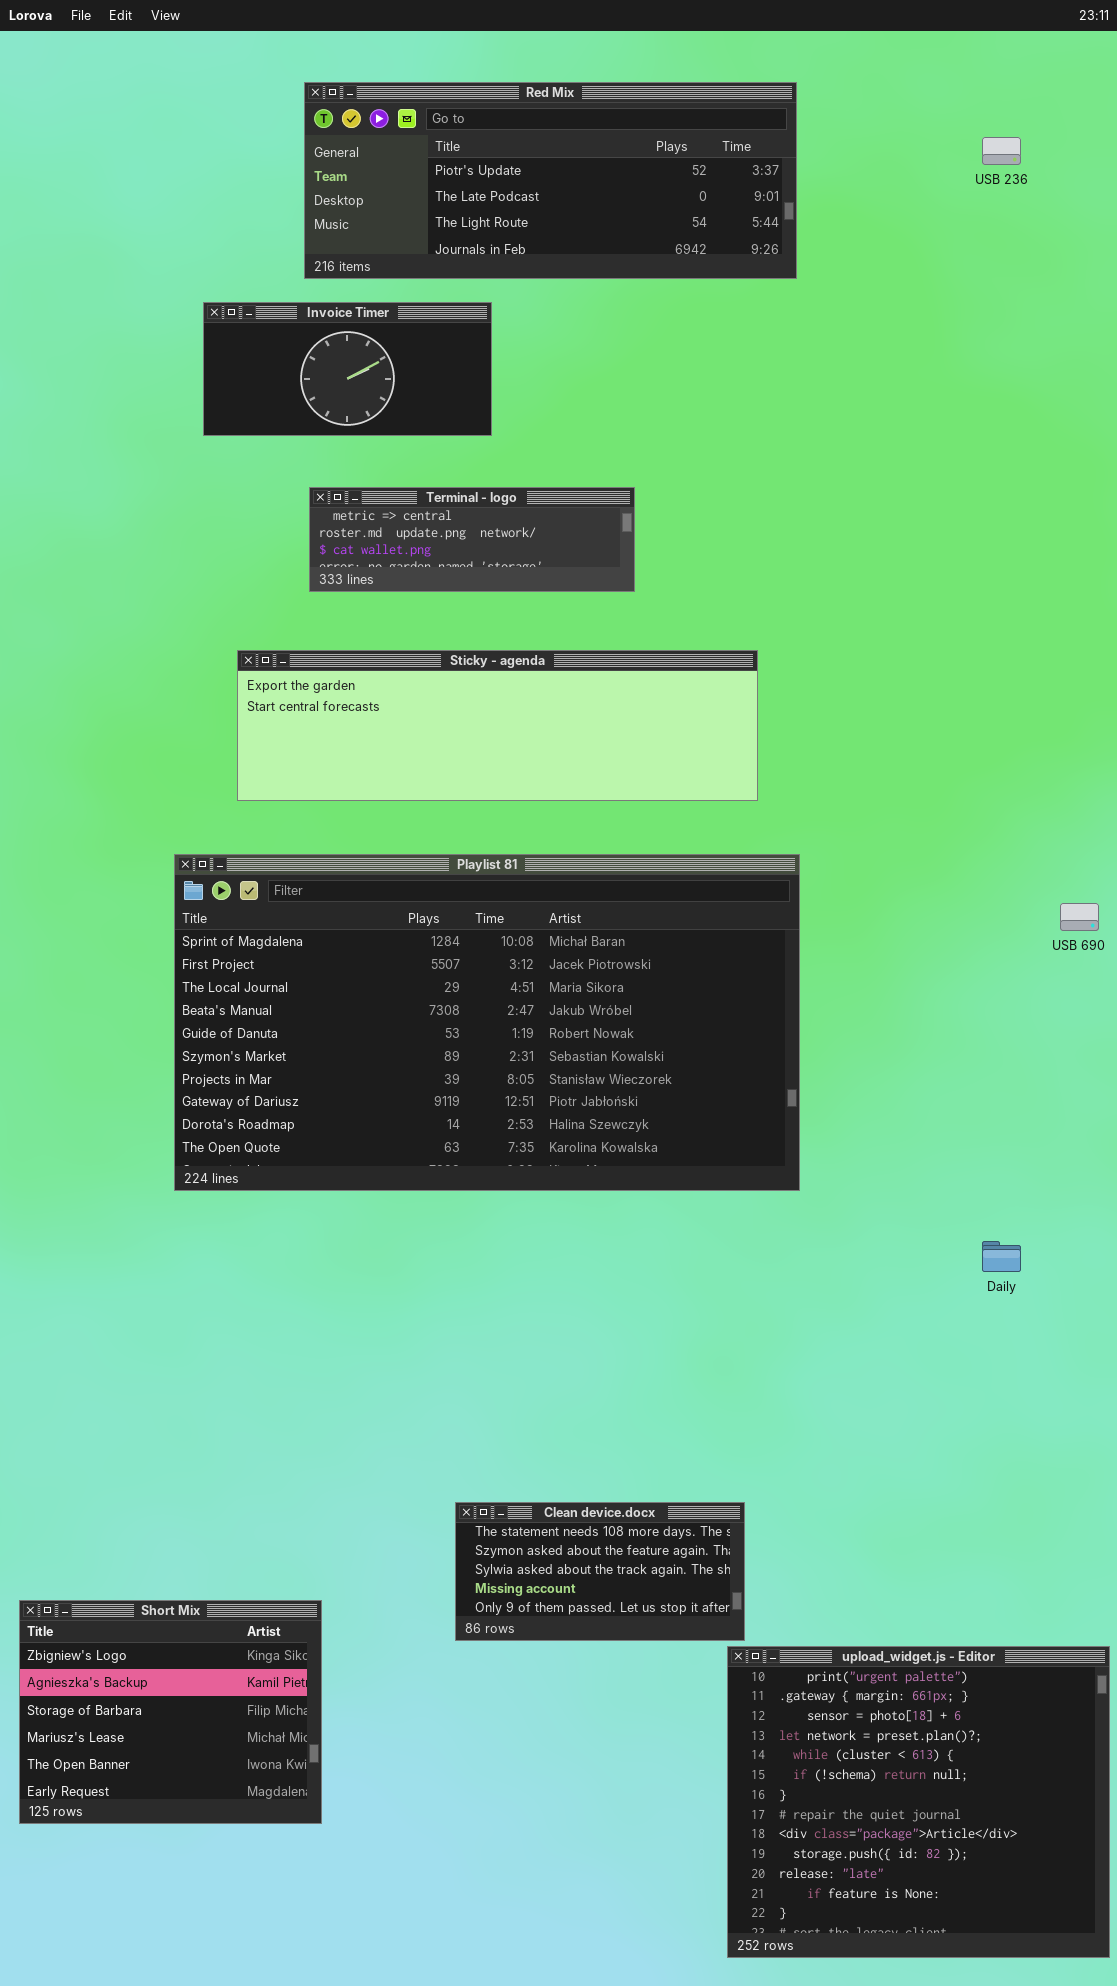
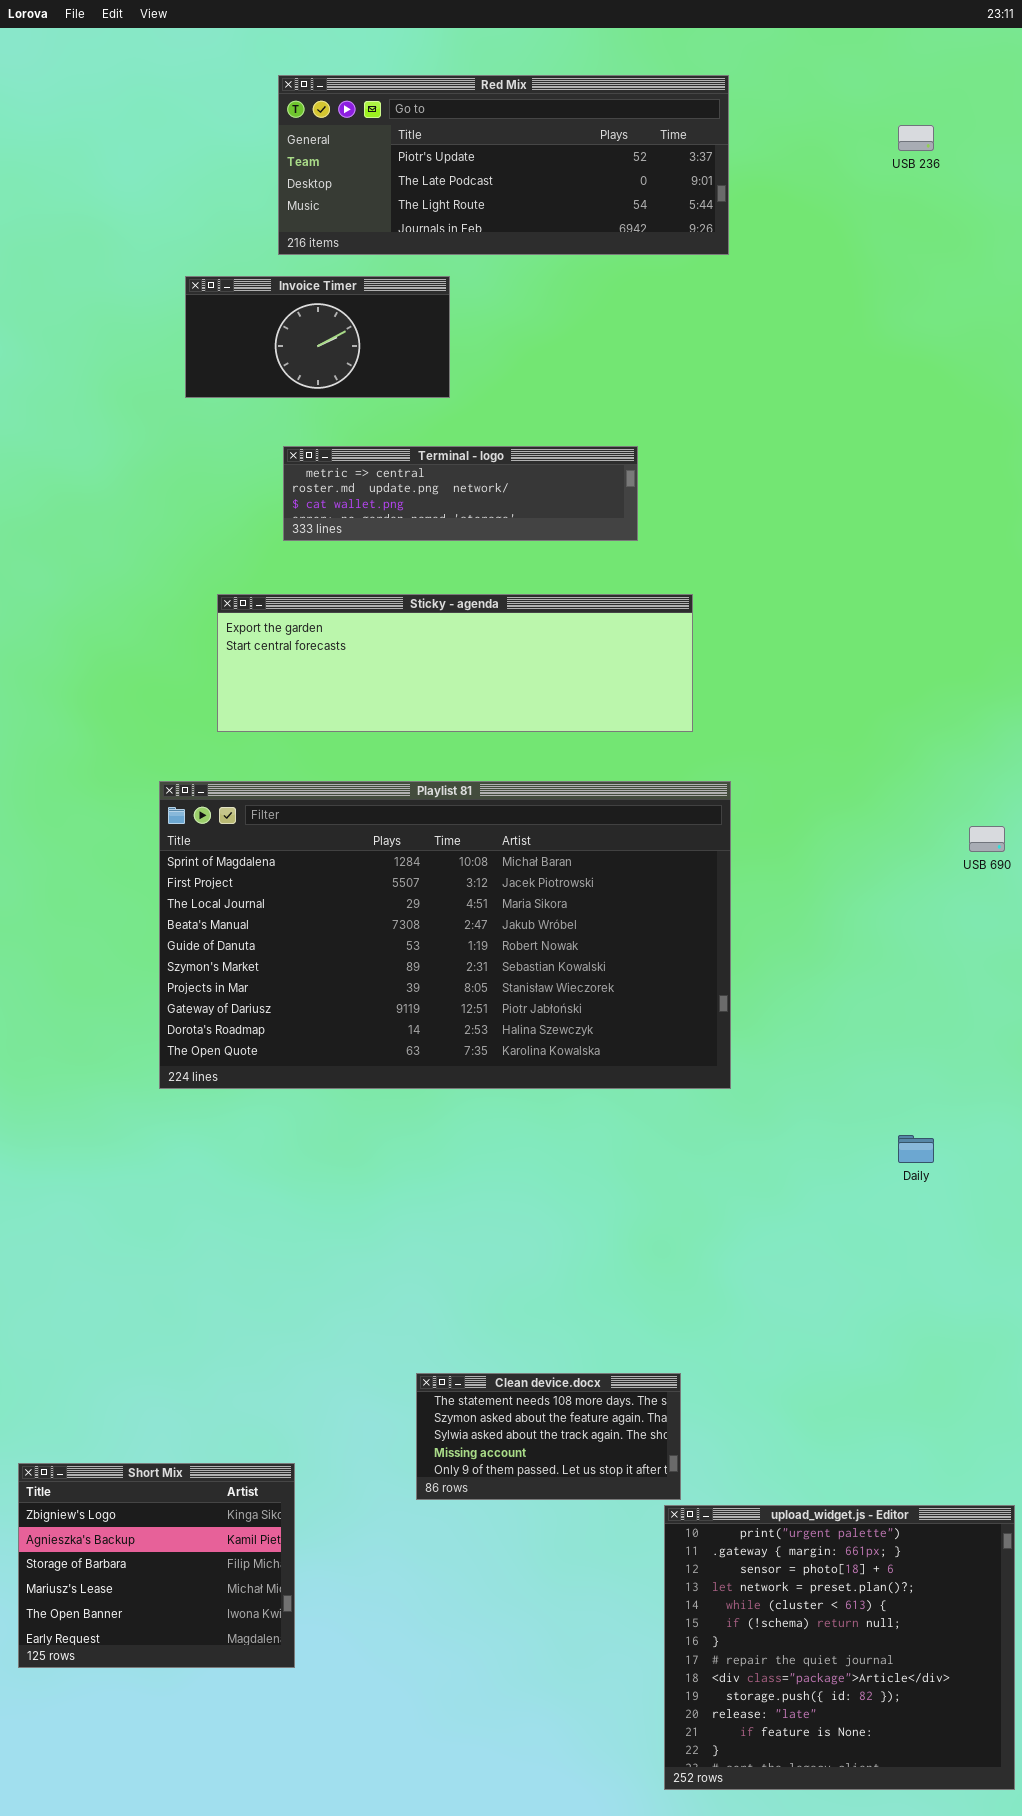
Terminal - logo: [309,487,635,592] -> [283,446,638,541], resized

